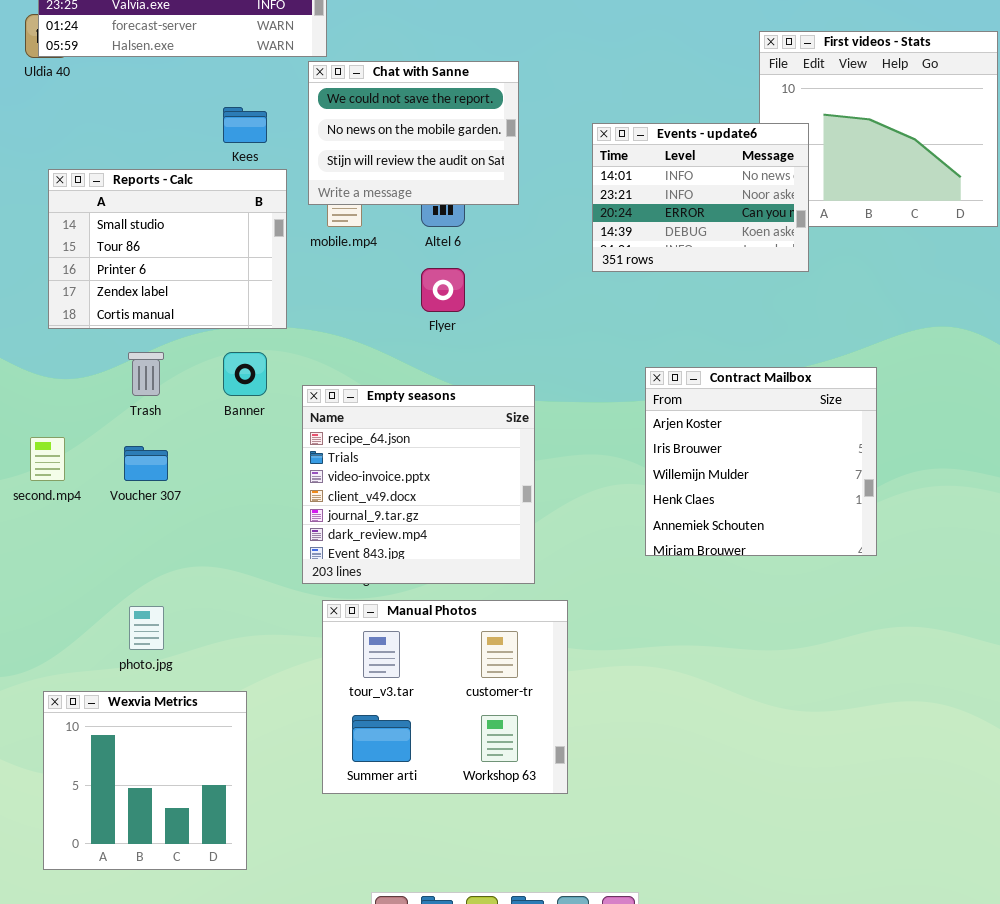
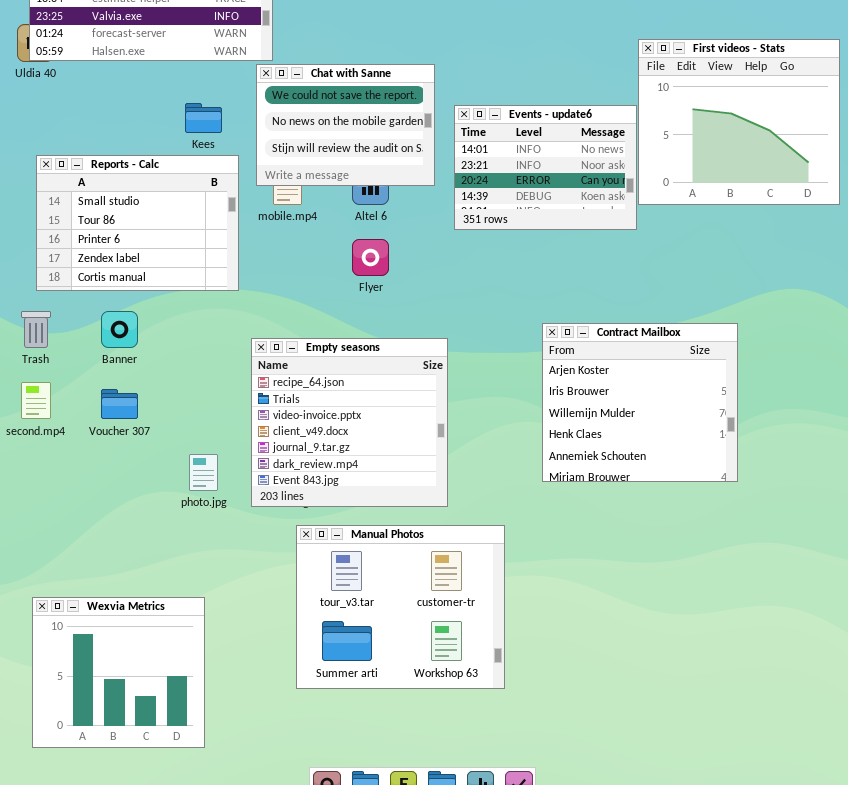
Events - update6: [592,123,809,272] -> [454,105,637,230], moved
Trash: [128,352,164,396] -> [21,311,51,348], moved
Banner: [223,352,267,396] -> [101,311,138,348], moved
Manual Photos: [322,600,568,794] -> [296,525,505,689], moved
photo.jpg: [129,606,164,650] -> [189,454,218,491], moved

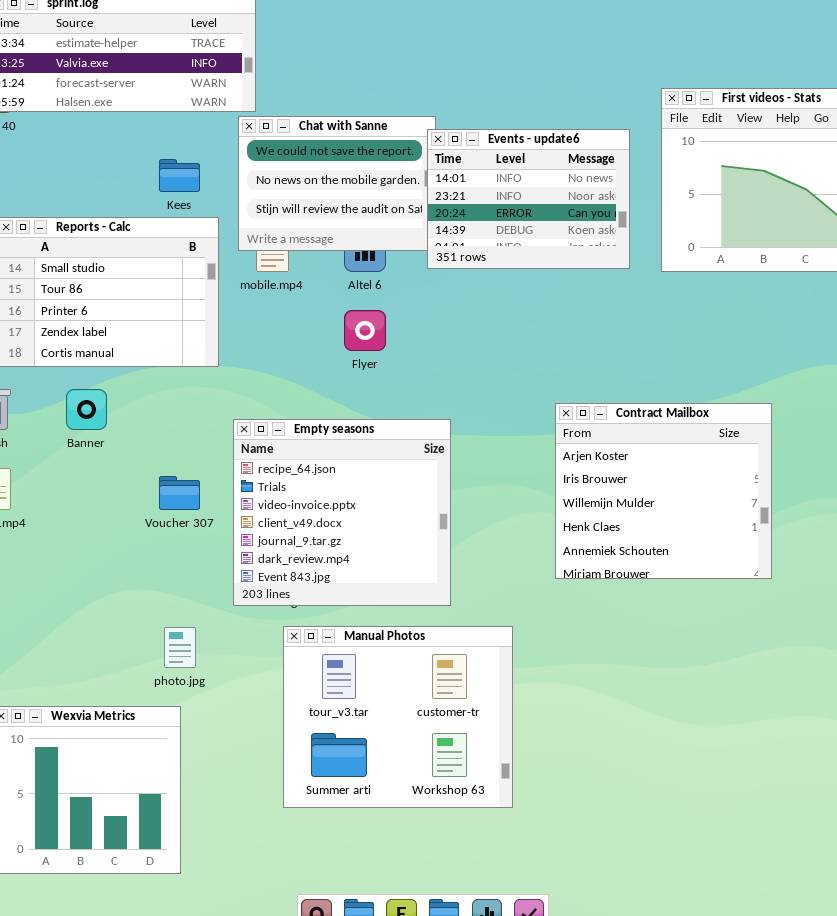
Events - update6: [454,105,637,230] -> [427,129,630,269], moved
Voucher 307: [101,389,138,419] -> [159,476,200,510], moved
photo.jpg: [189,454,218,491] -> [164,627,196,668], moved

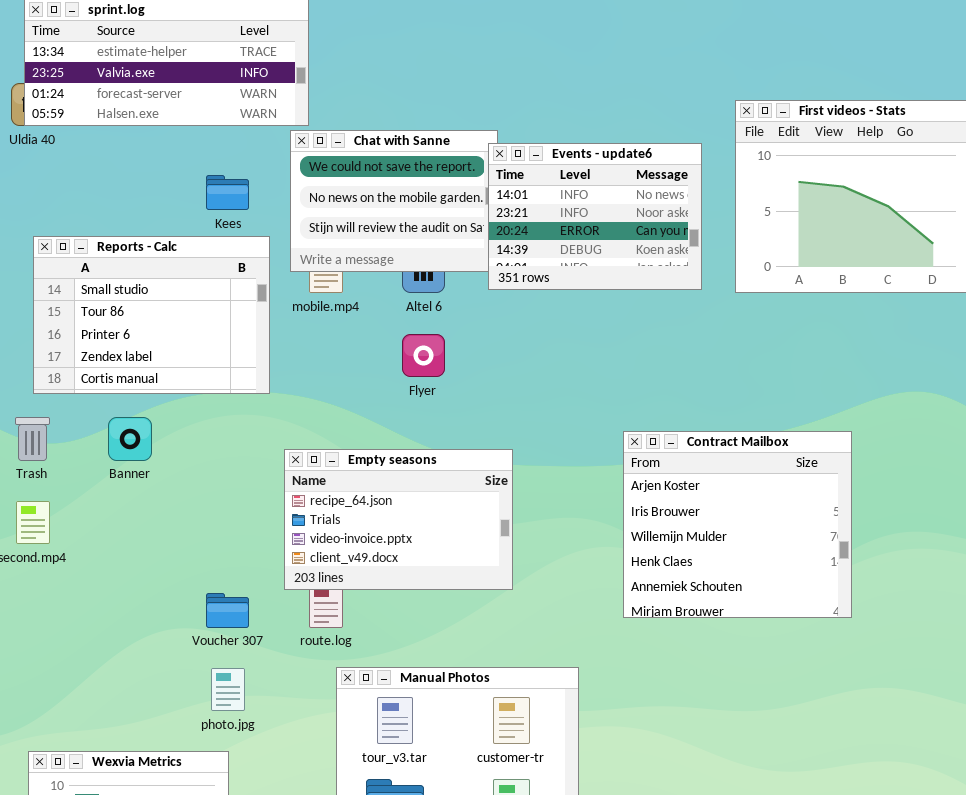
Empty seasons: [233,419,451,606] -> [284,449,513,590], resized
Voucher 307: [159,476,200,510] -> [206,593,249,628], moved

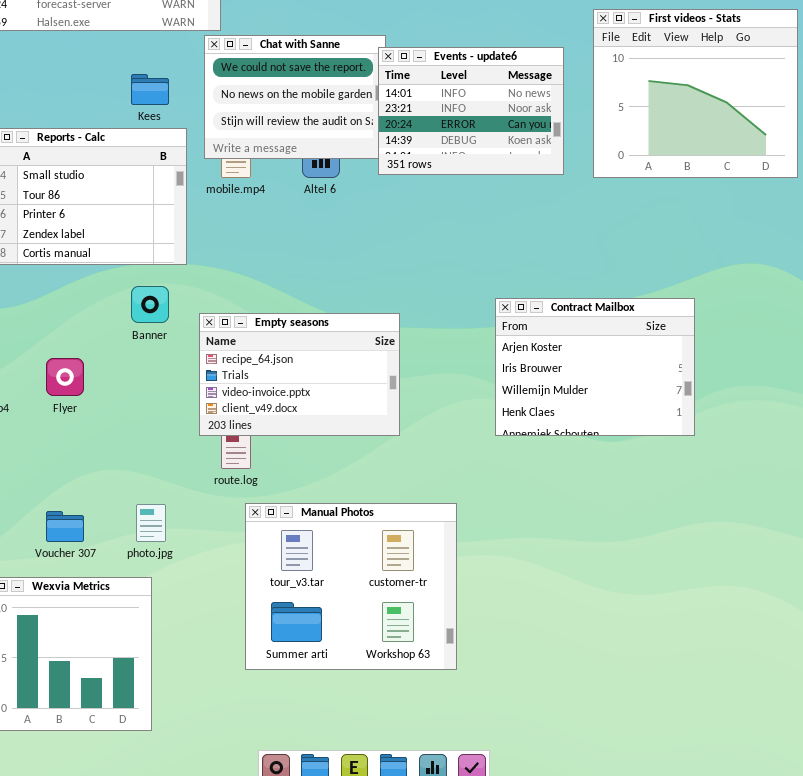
Flyer: [402,334,445,377] -> [46,358,84,396], moved
Banner: [108,417,152,461] -> [131,286,169,323], moved
Contract Mailbox: [623,431,852,618] -> [495,298,695,436], resized
Voucher 307: [206,593,249,628] -> [46,511,84,542], moved

